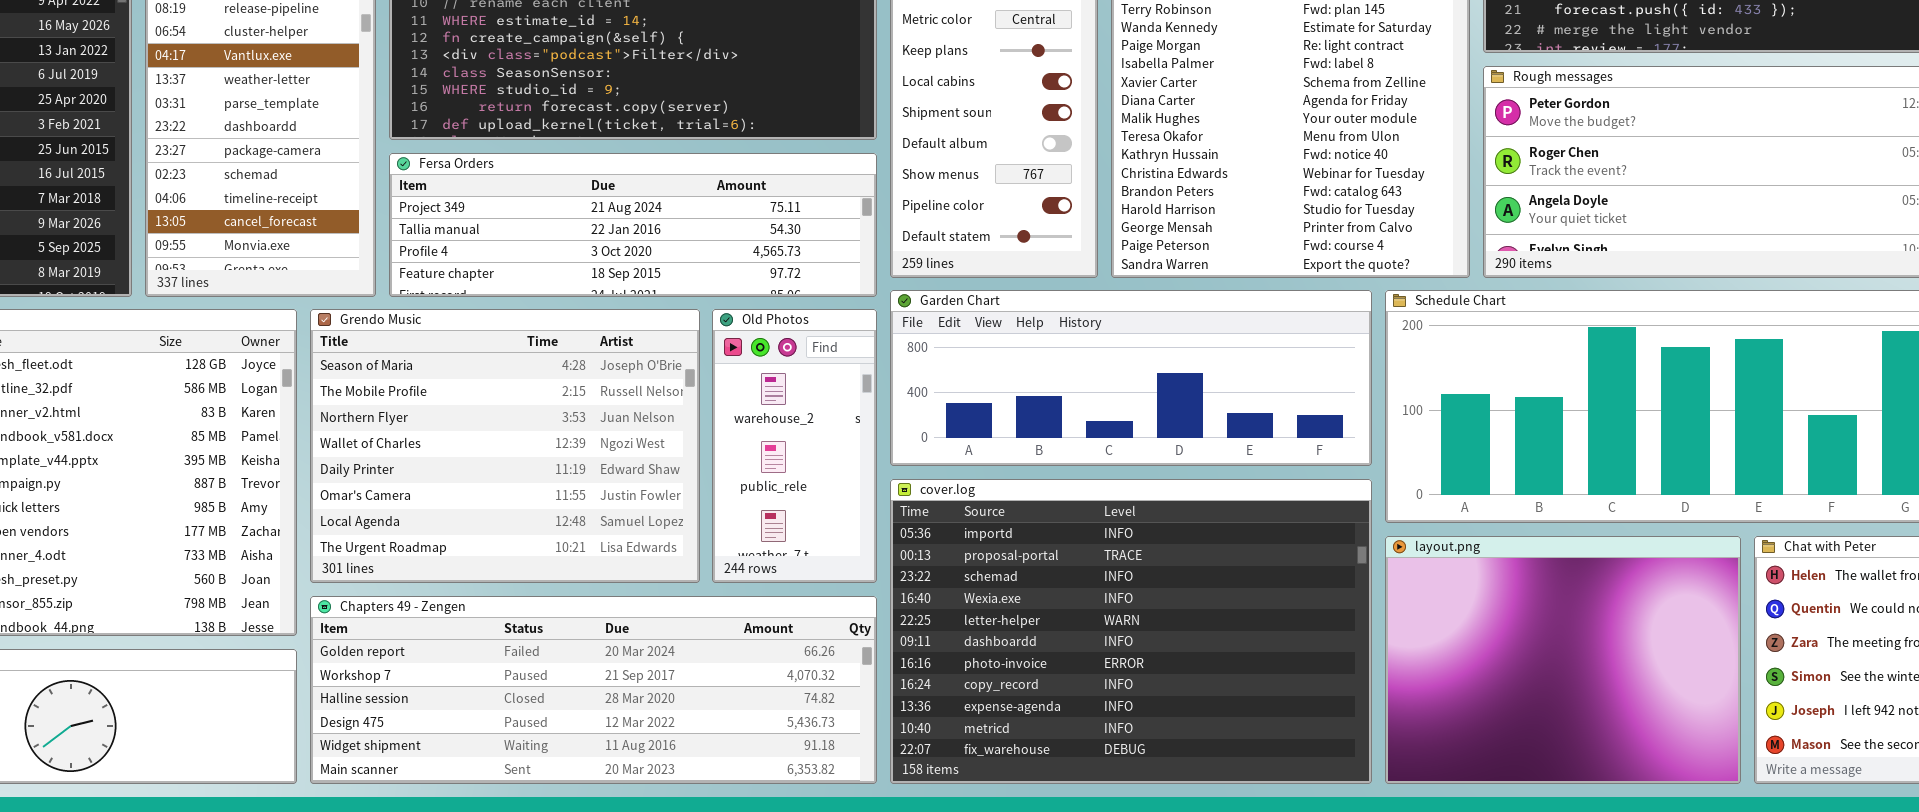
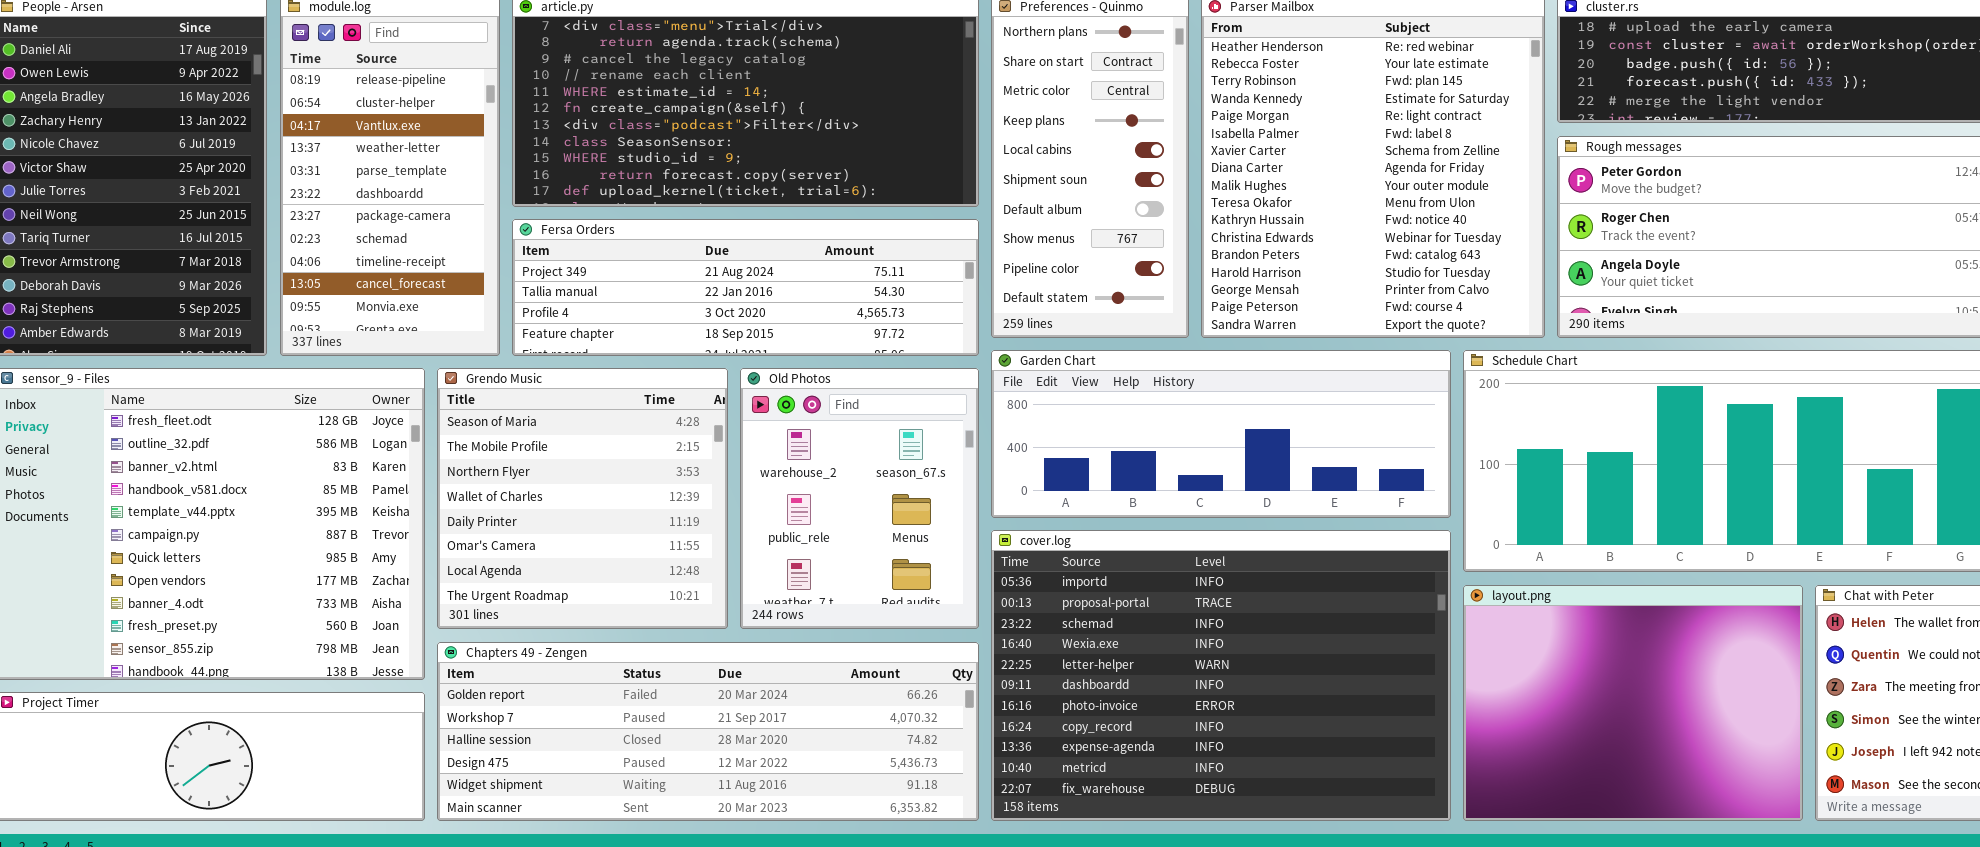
Grendo Music: [310,309,700,583] -> [437,368,728,629], resized
Old Photos: [712,309,877,583] -> [740,368,979,629], resized

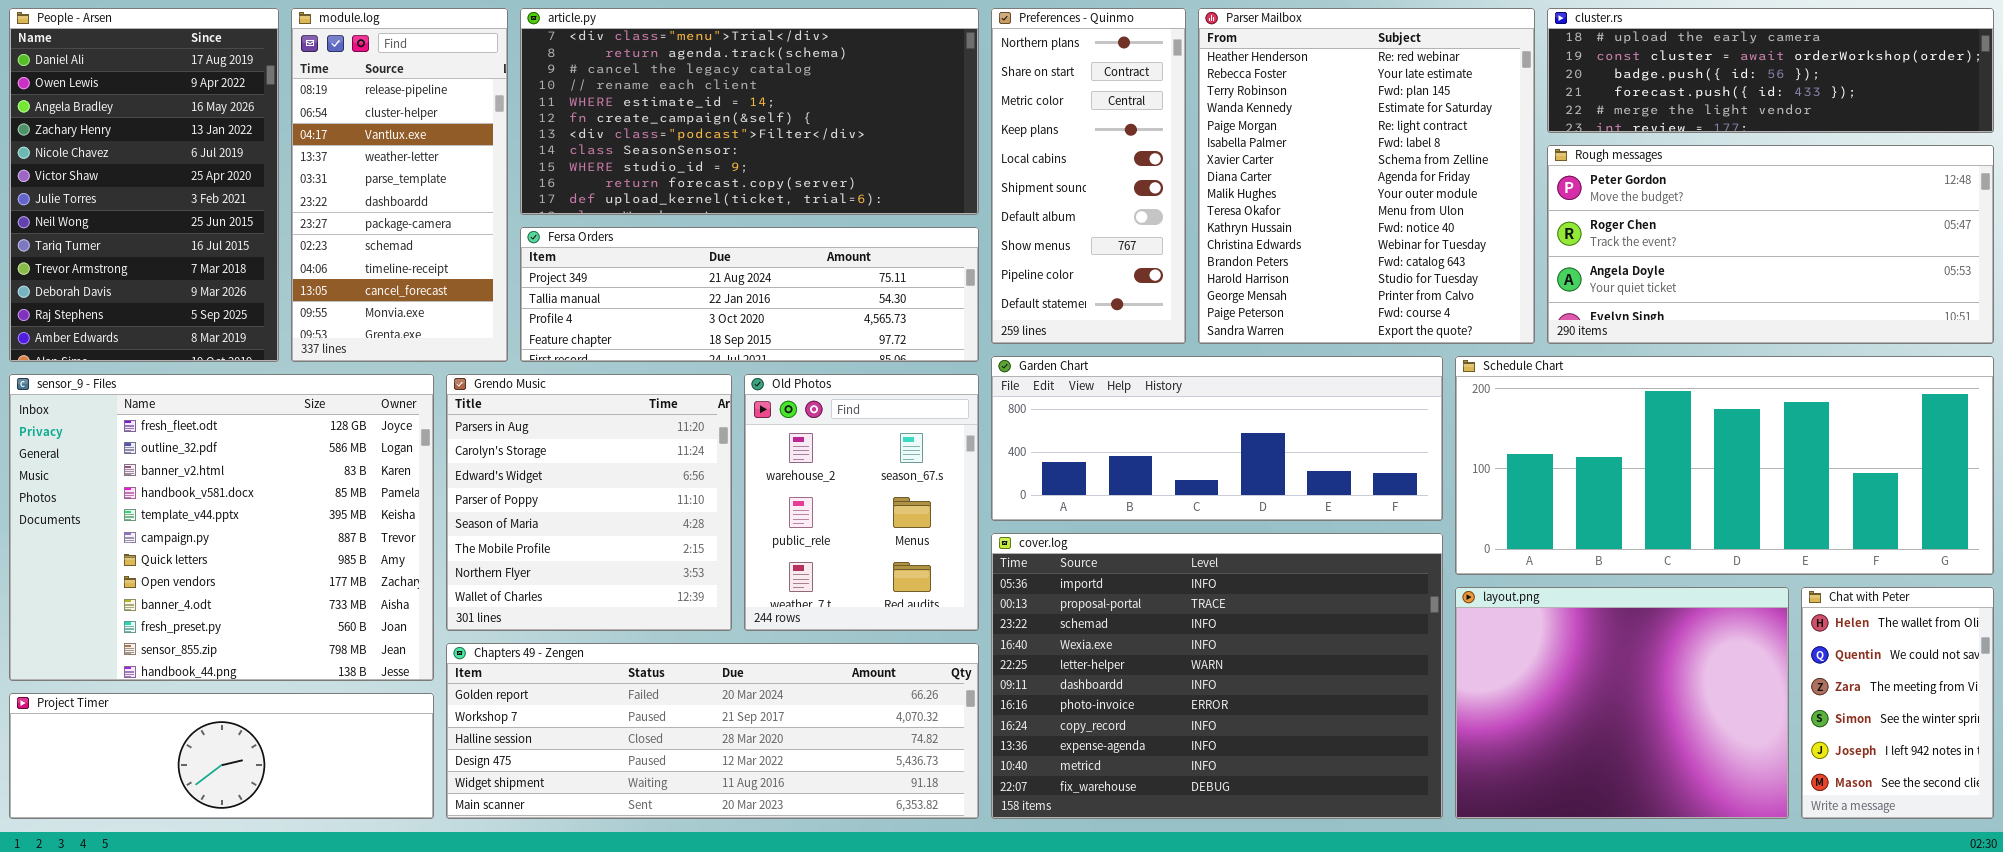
Grendo Music: [437,368,728,629] -> [446,374,732,631], scrolled up 4 rows

